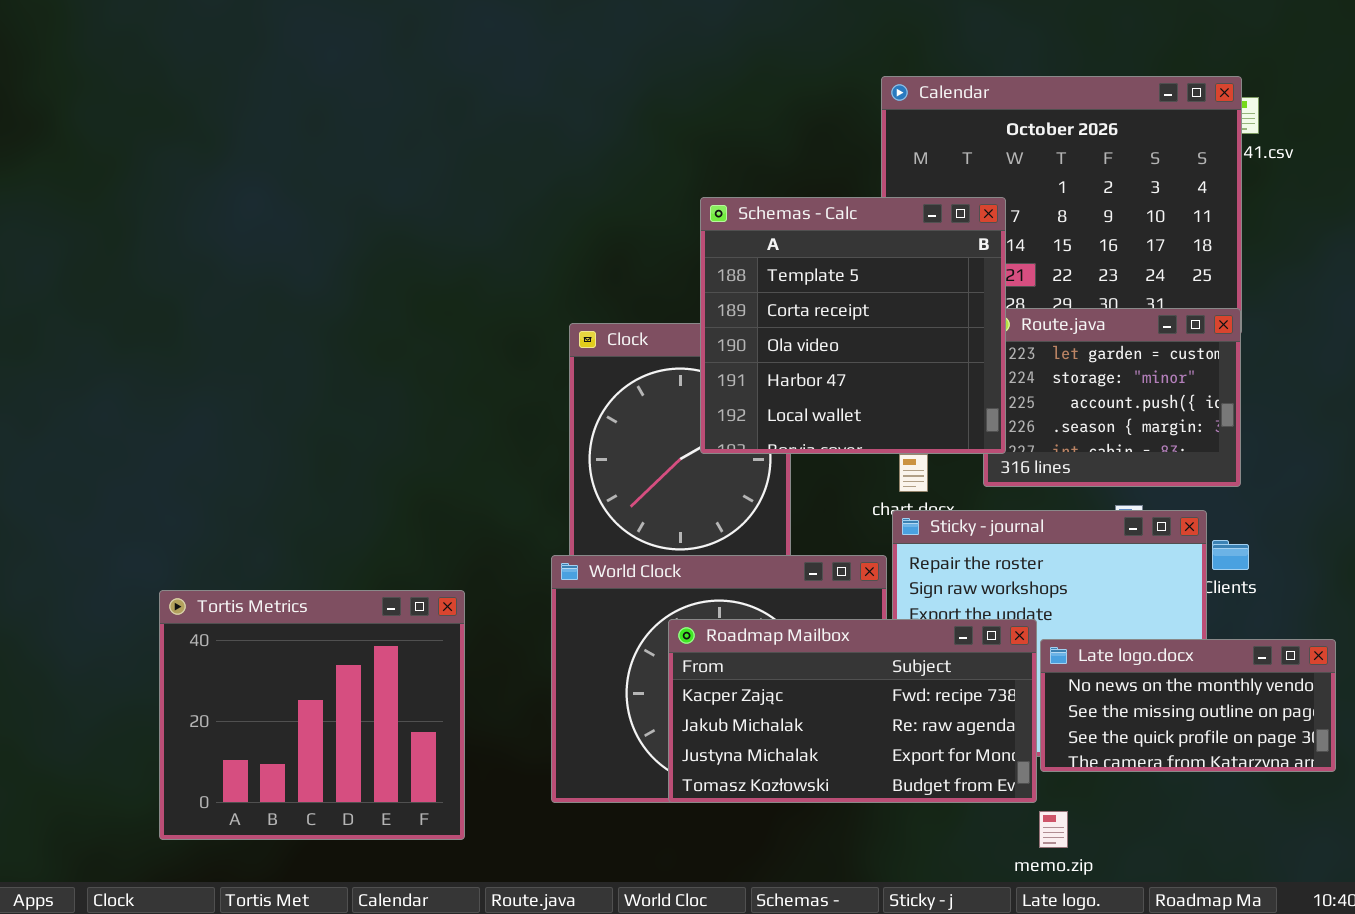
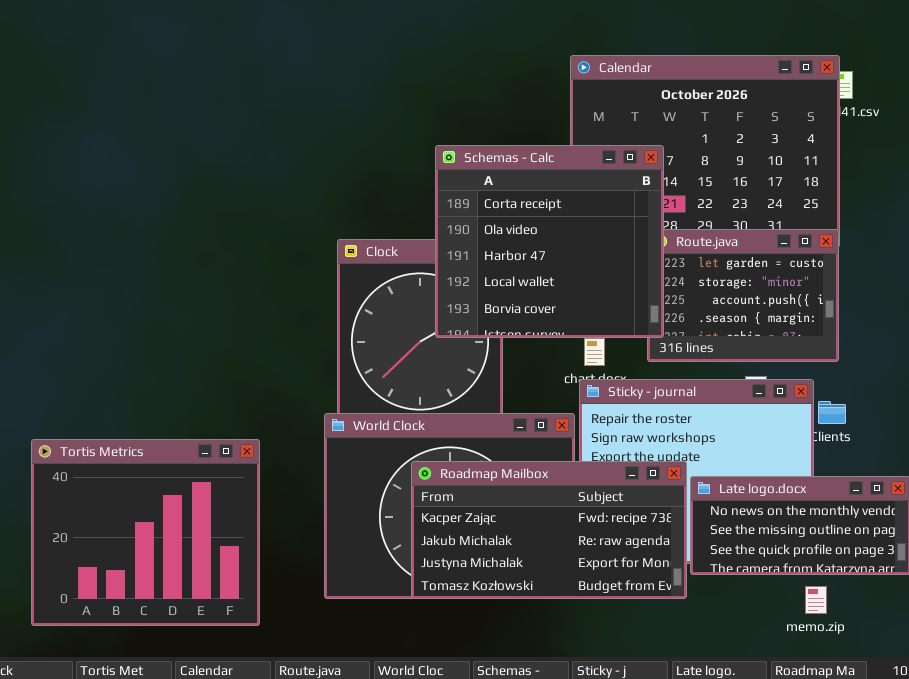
Schemas - Calc: [700,197,1006,454] -> [435,145,664,338], scrolled down 1 row
memo.zip: [1039,811,1068,848] -> [805,586,827,614], moved

